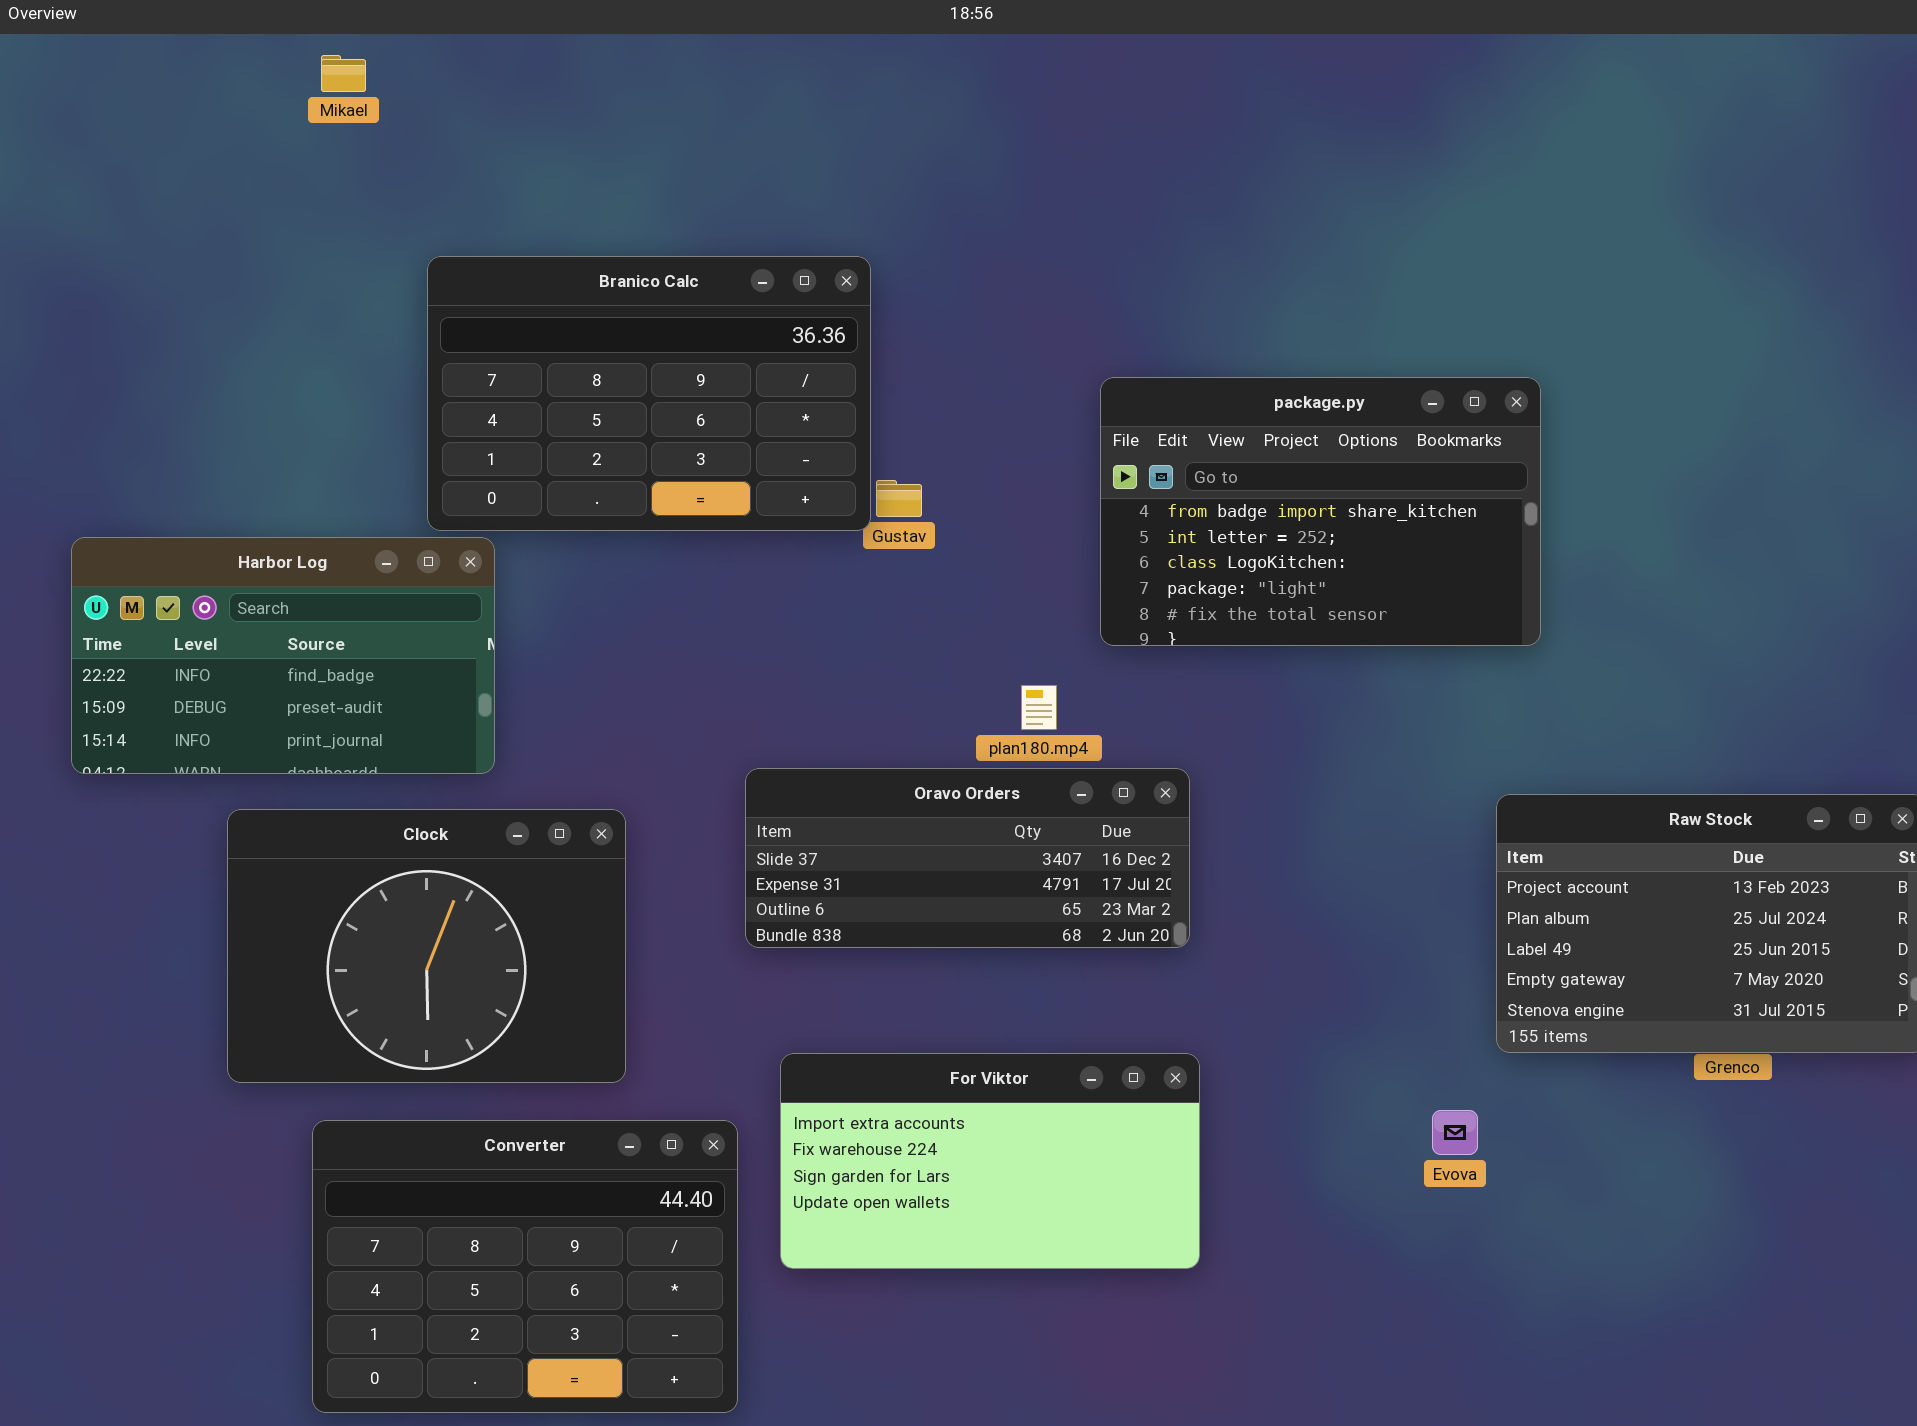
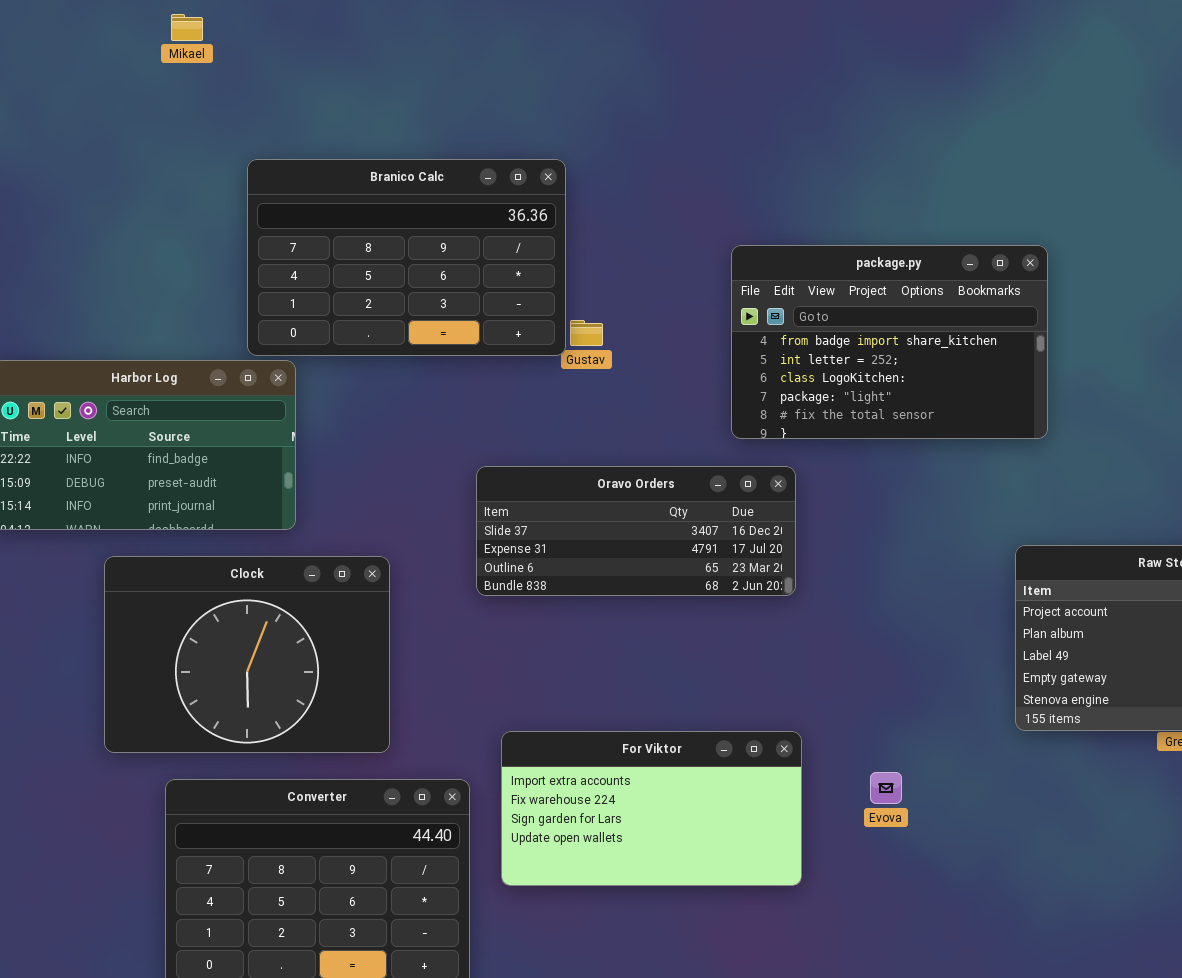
Oravo Orders: [745,768,1190,948] -> [476,466,796,596], moved
Evova: [1432,1110,1478,1155] -> [870,772,902,804], moved

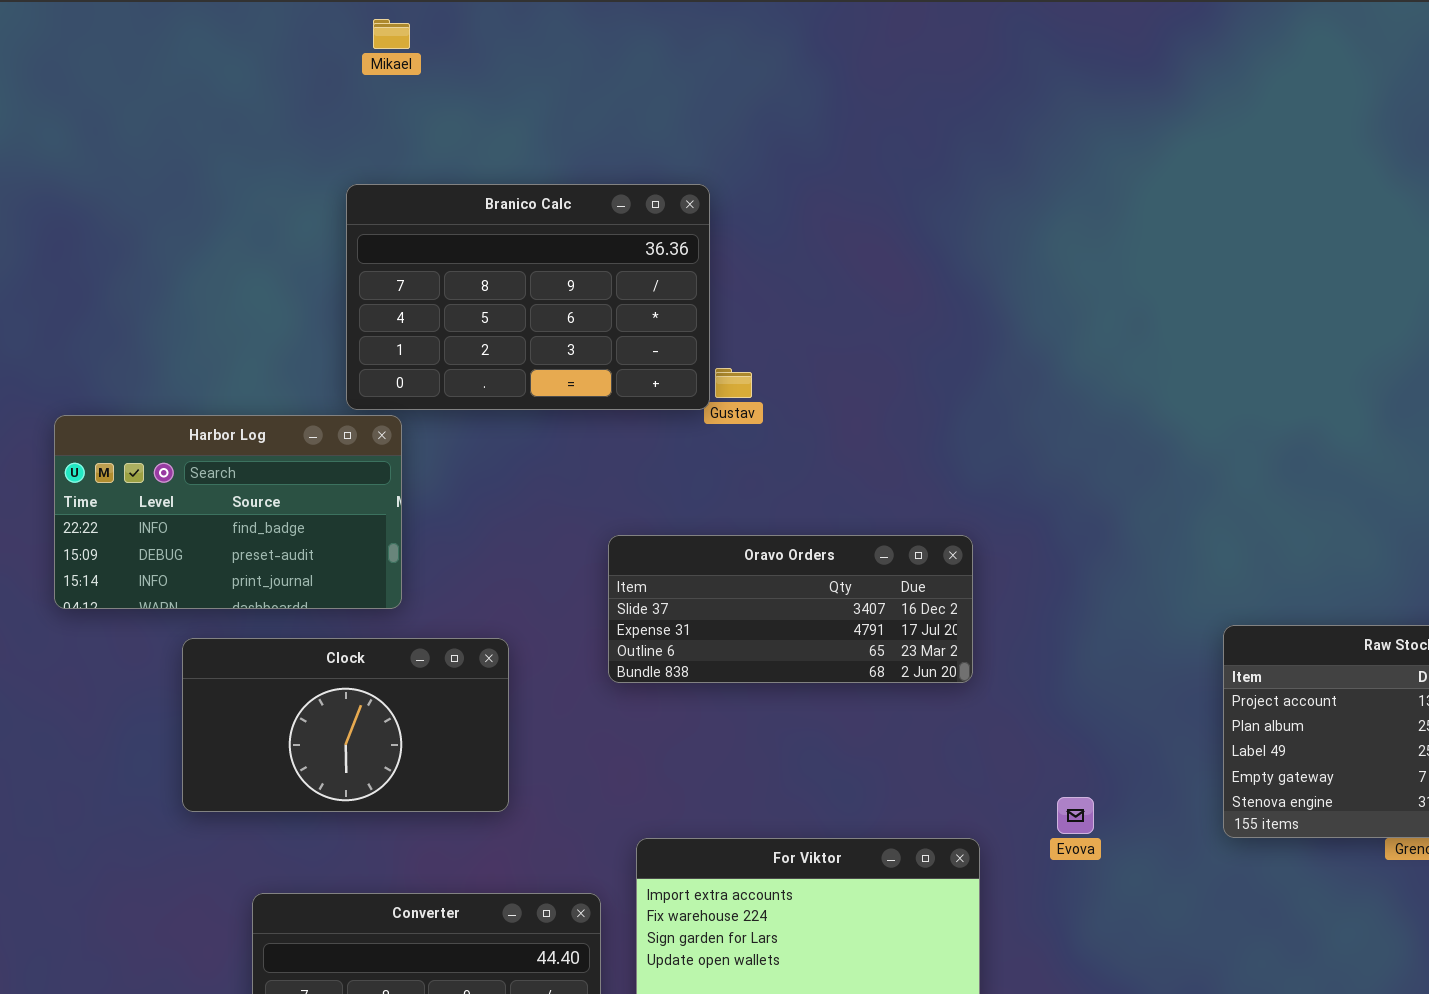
Mikael: [171,14,203,41] -> [373,19,410,49], moved
package.py: [731,245,1048,439] -> none, closed
Clock: [104,556,390,753] -> [182,638,509,812], resized
Evova: [870,772,902,804] -> [1057,797,1094,834], moved

